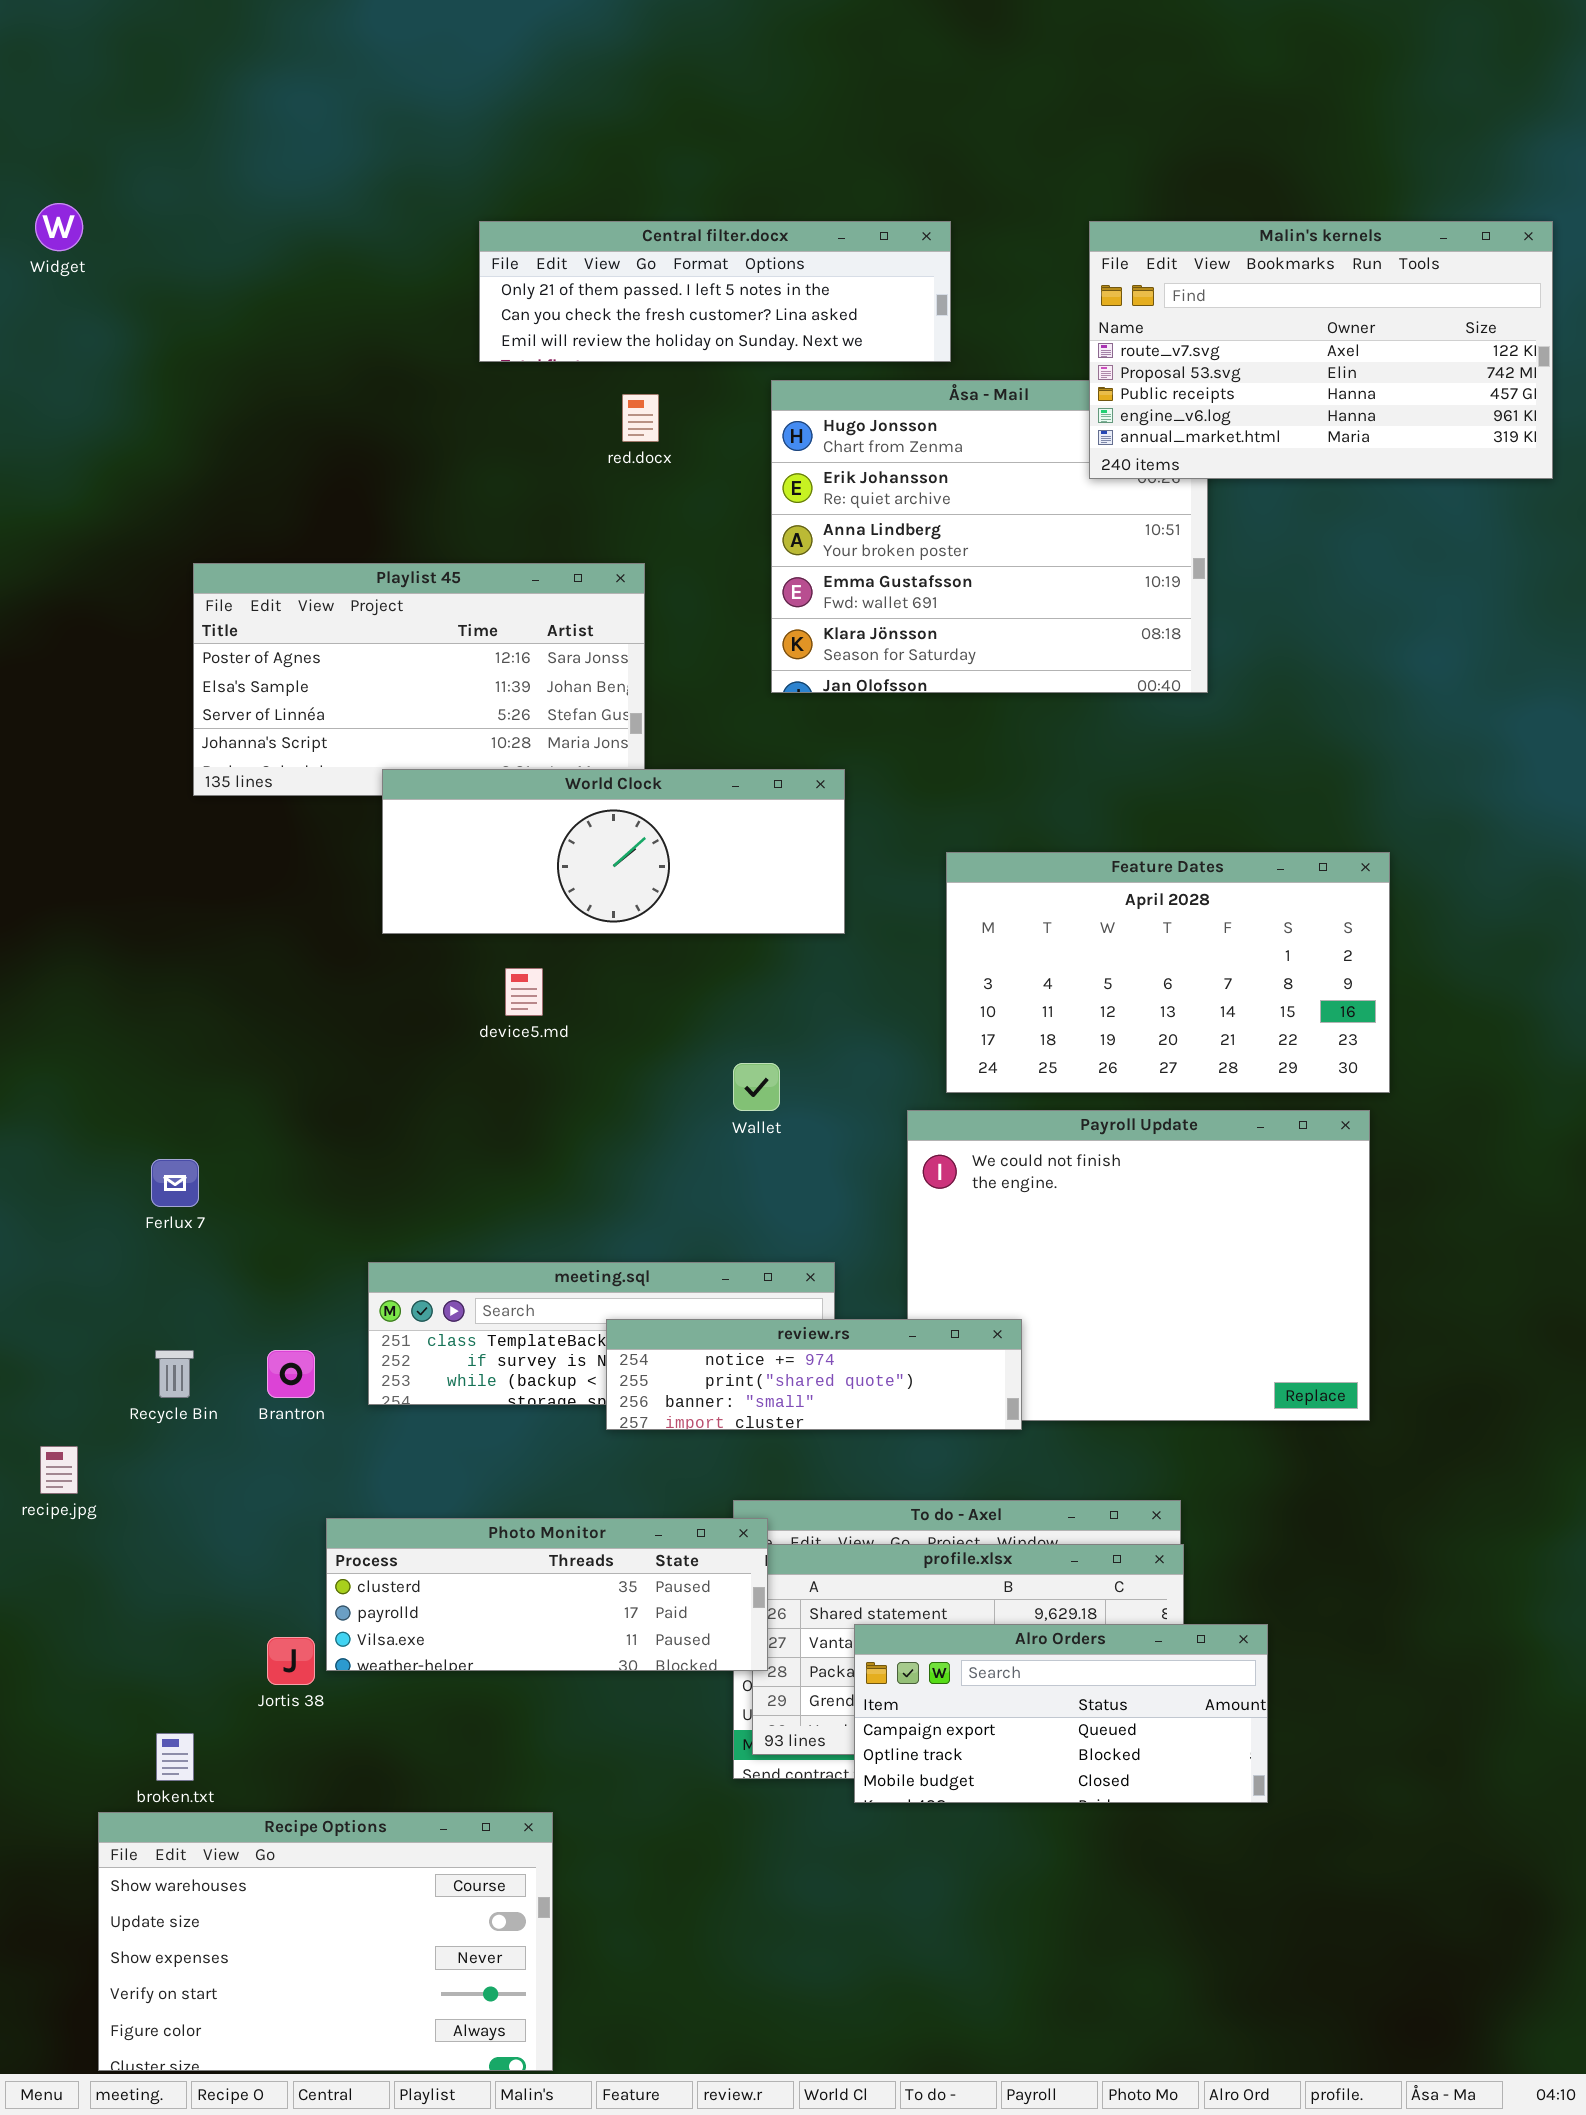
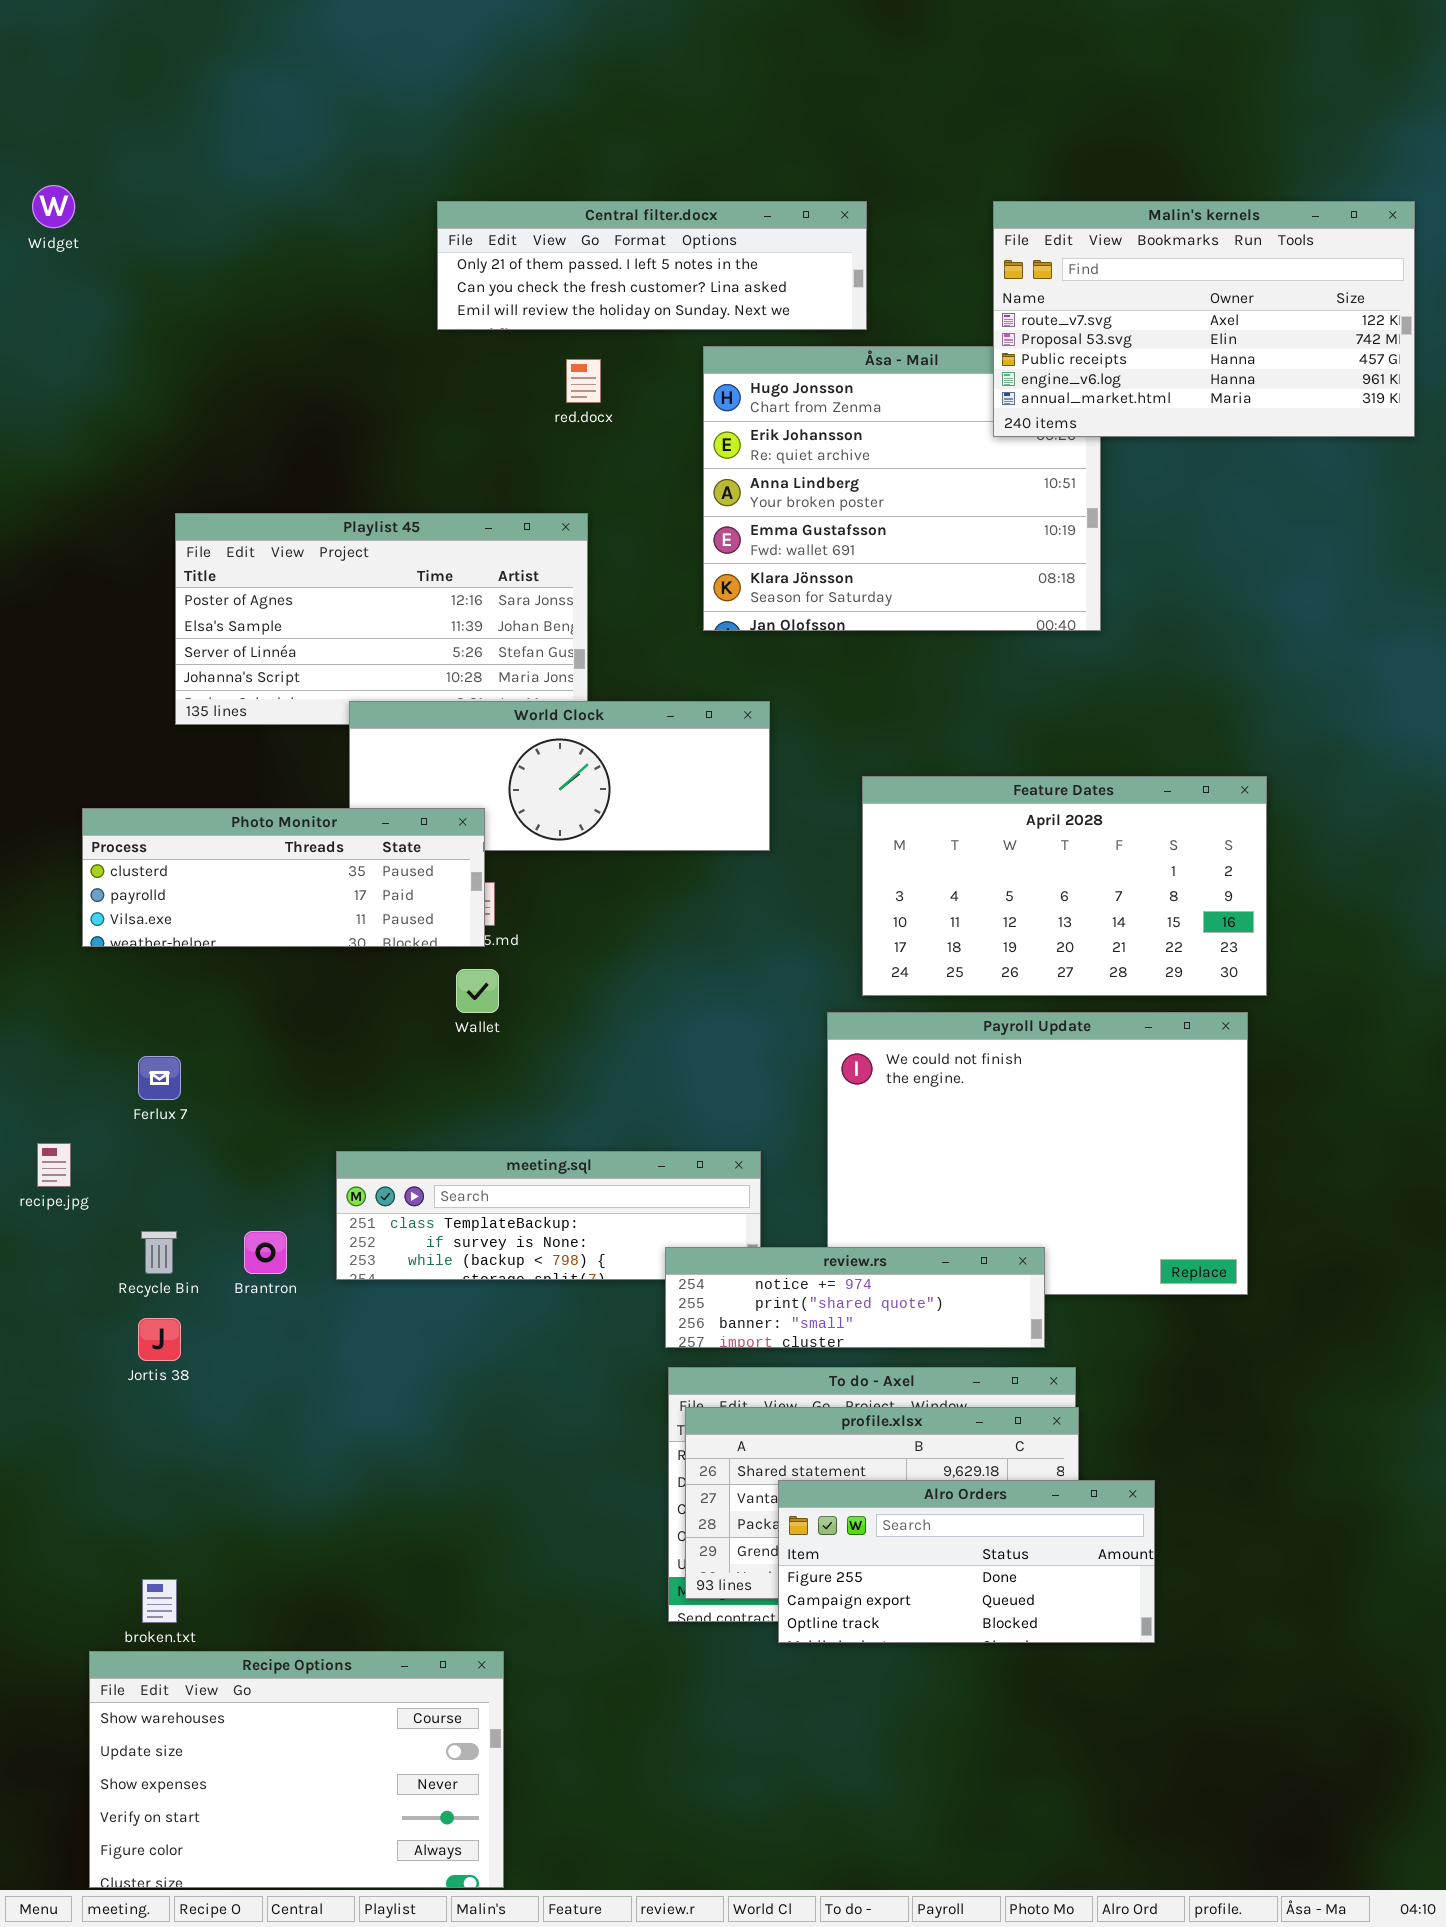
Wallet: [733,1063,780,1111] -> [456,969,499,1013], moved
review.rs: [606,1319,1022,1430] -> [665,1247,1045,1348], moved
recipe.jpg: [40,1446,78,1494] -> [37,1143,71,1187], moved
Photo Monitor: [326,1518,768,1671] -> [82,808,485,947], moved
Alro Orders: [854,1624,1268,1803] -> [778,1480,1155,1643], scrolled up 1 row
Jortis 38: [267,1637,315,1685] -> [138,1318,181,1361], moved

